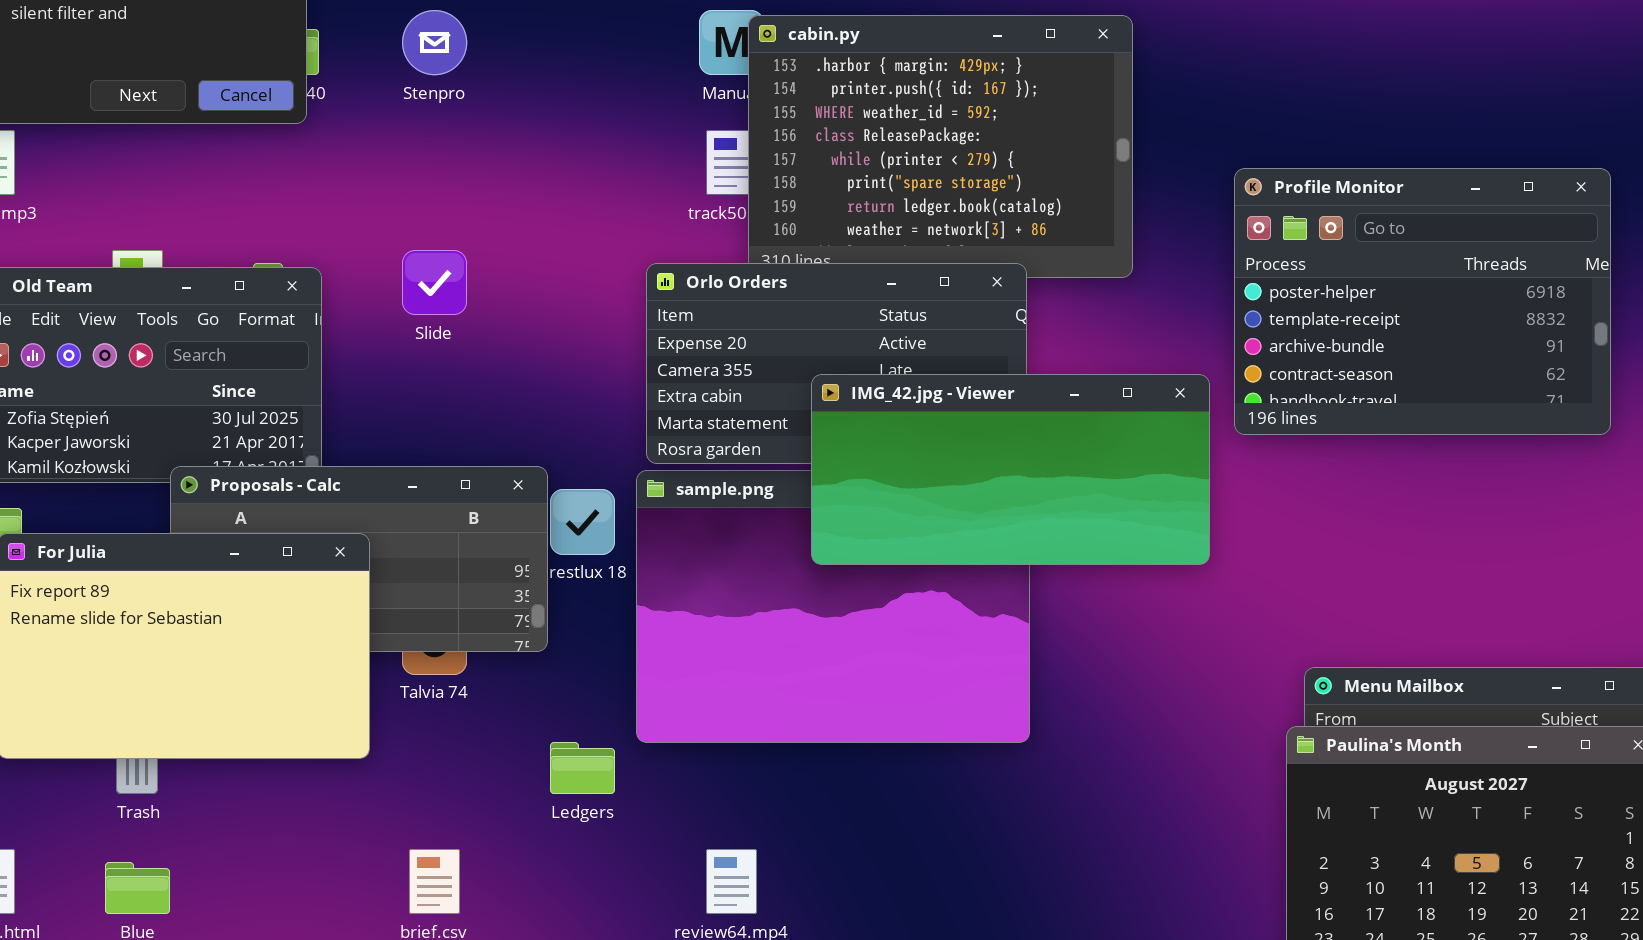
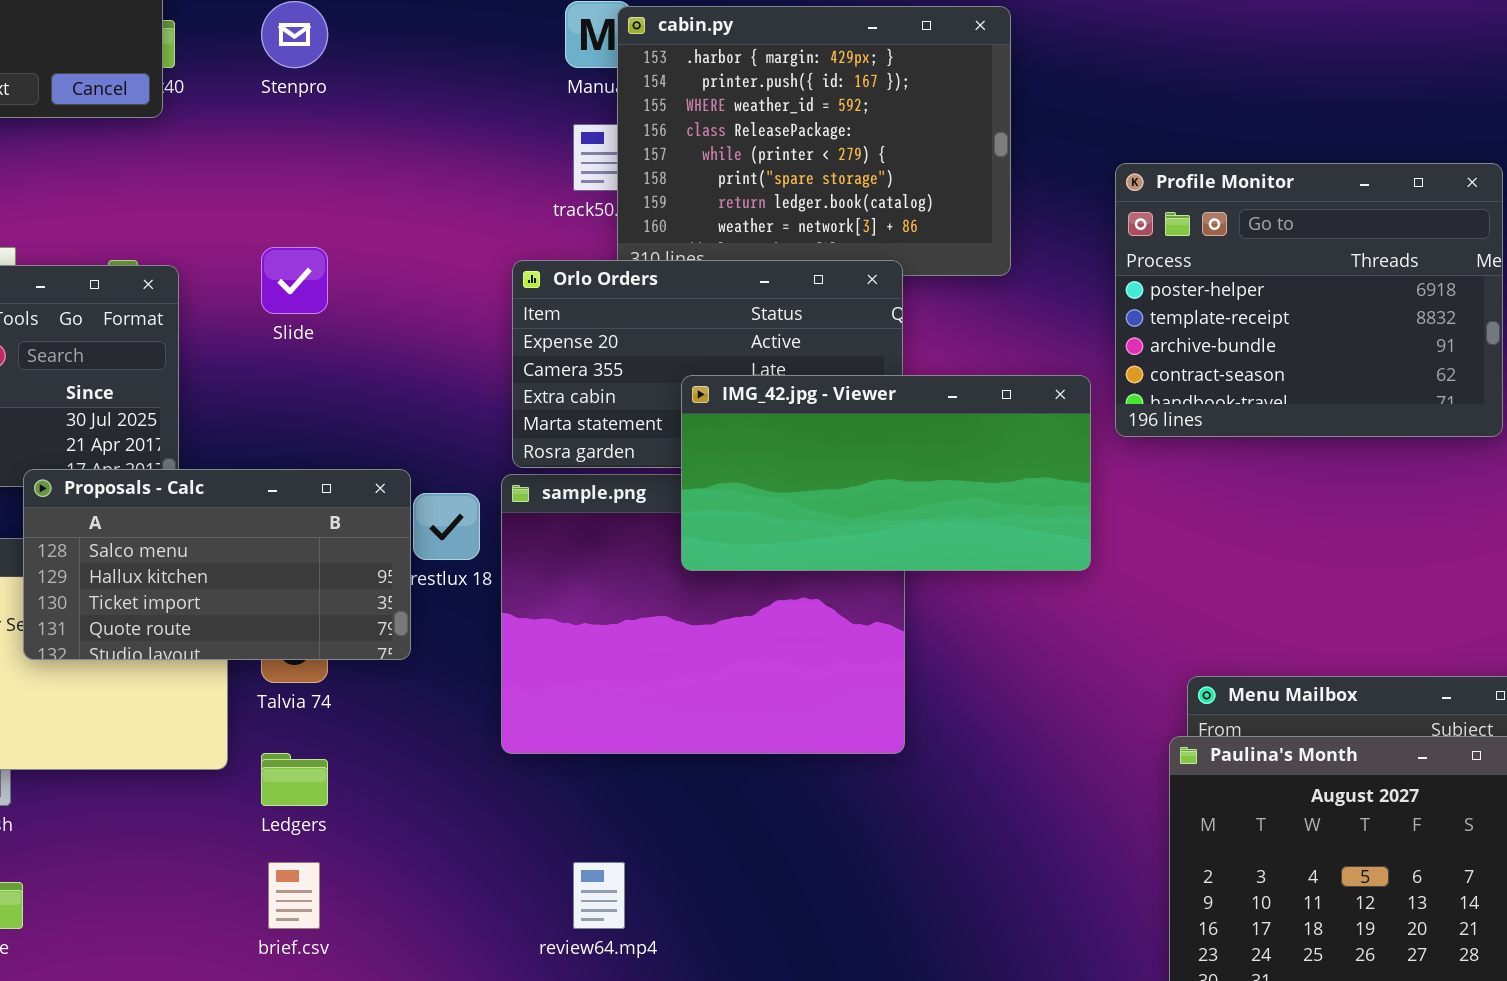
Proposals - Calc: [170,466,548,652] -> [23,469,411,660], raised
Ledgers: [550,742,615,794] -> [261,753,328,806], moved

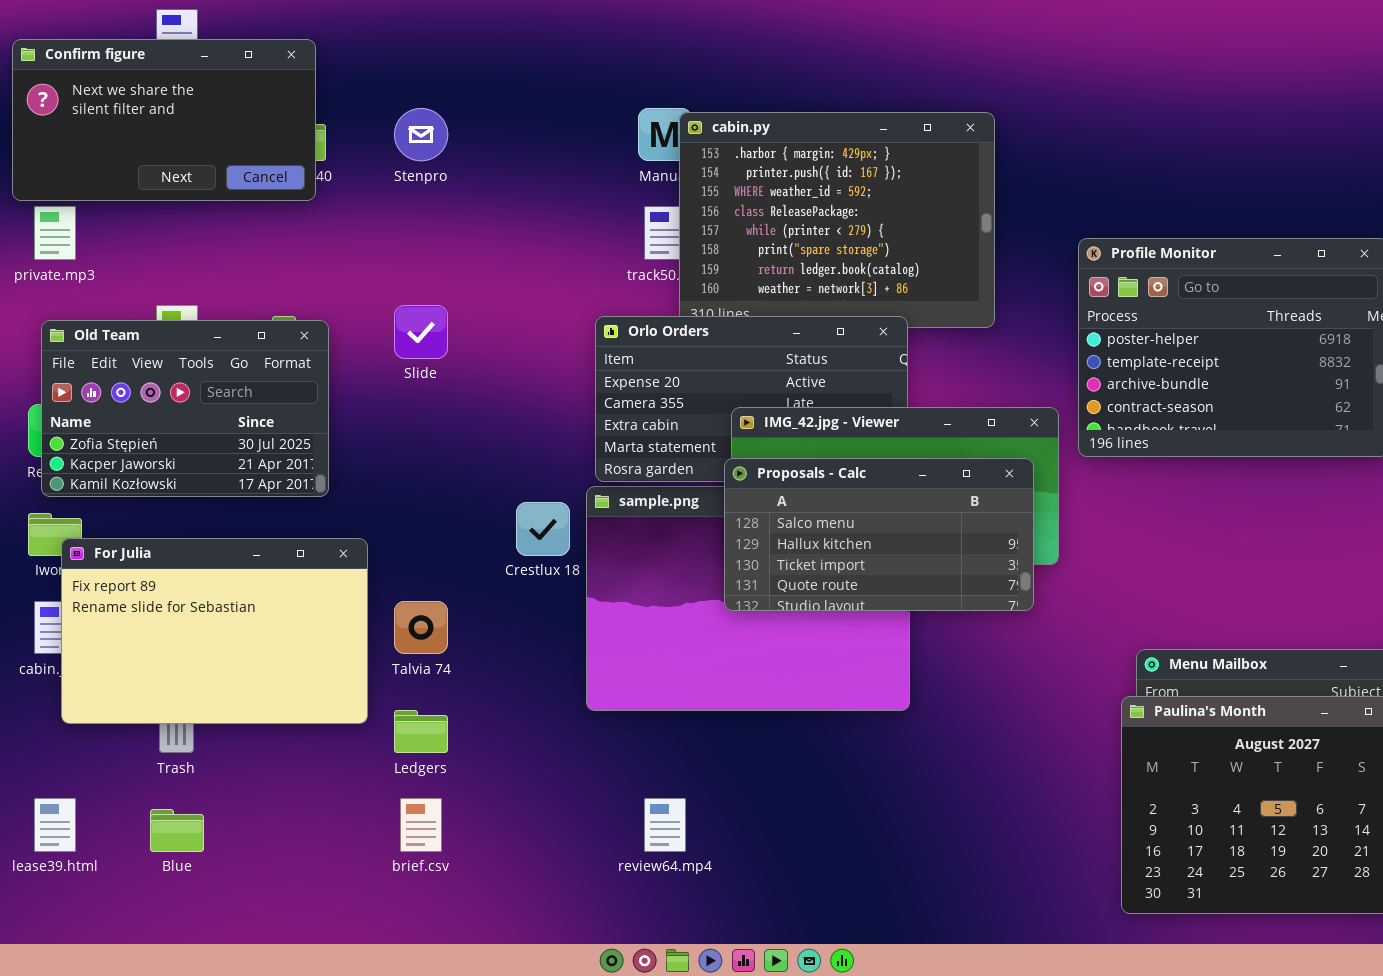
Proposals - Calc: [23,469,411,660] -> [724,458,1034,611], moved

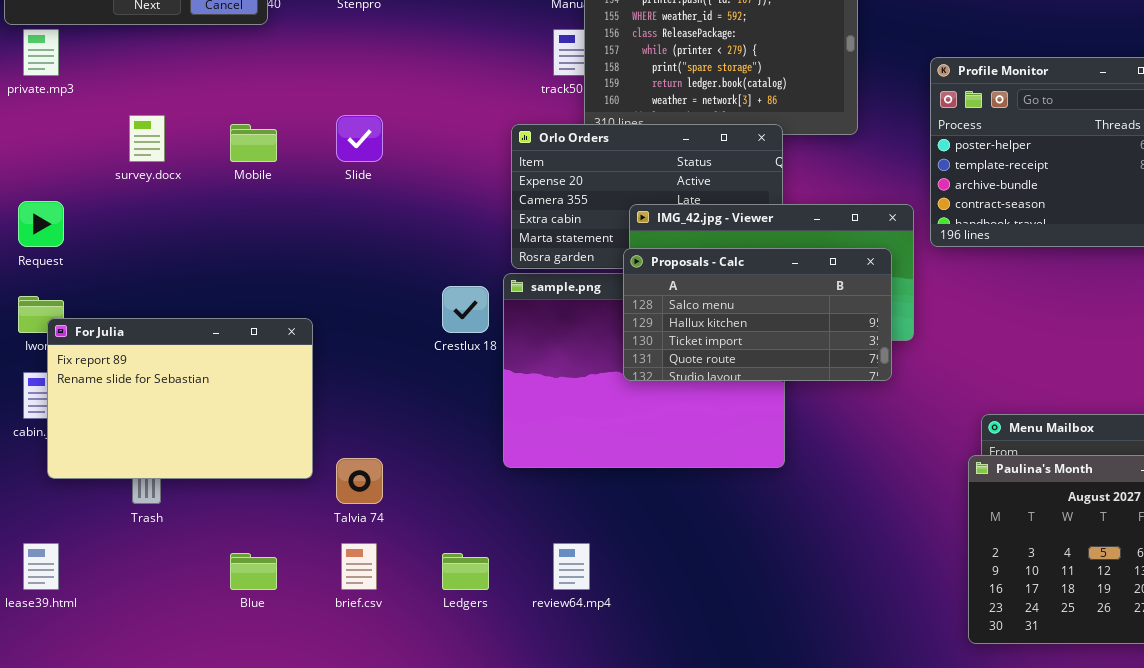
Old Team: [41,320,329,497] -> none, closed
Talvia 74: [394,601,448,654] -> [336,458,383,504], moved
Ledgers: [394,710,448,753] -> [442,553,489,590], moved
Blue: [150,809,204,852] -> [230,553,277,590], moved

